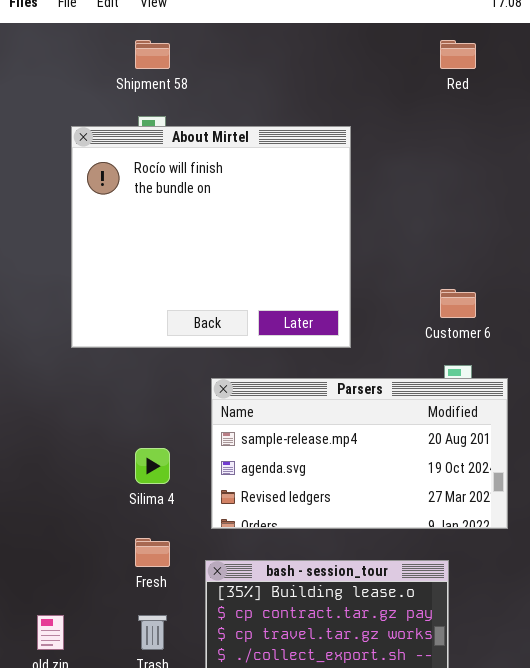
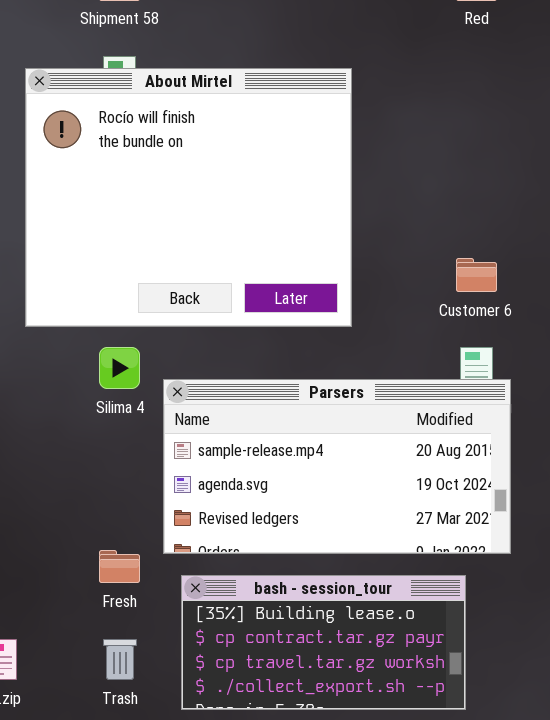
Parsers: [211,378,508,529] -> [163,379,511,554], moved
Silima 4: [135,448,170,484] -> [99,347,140,389], moved

